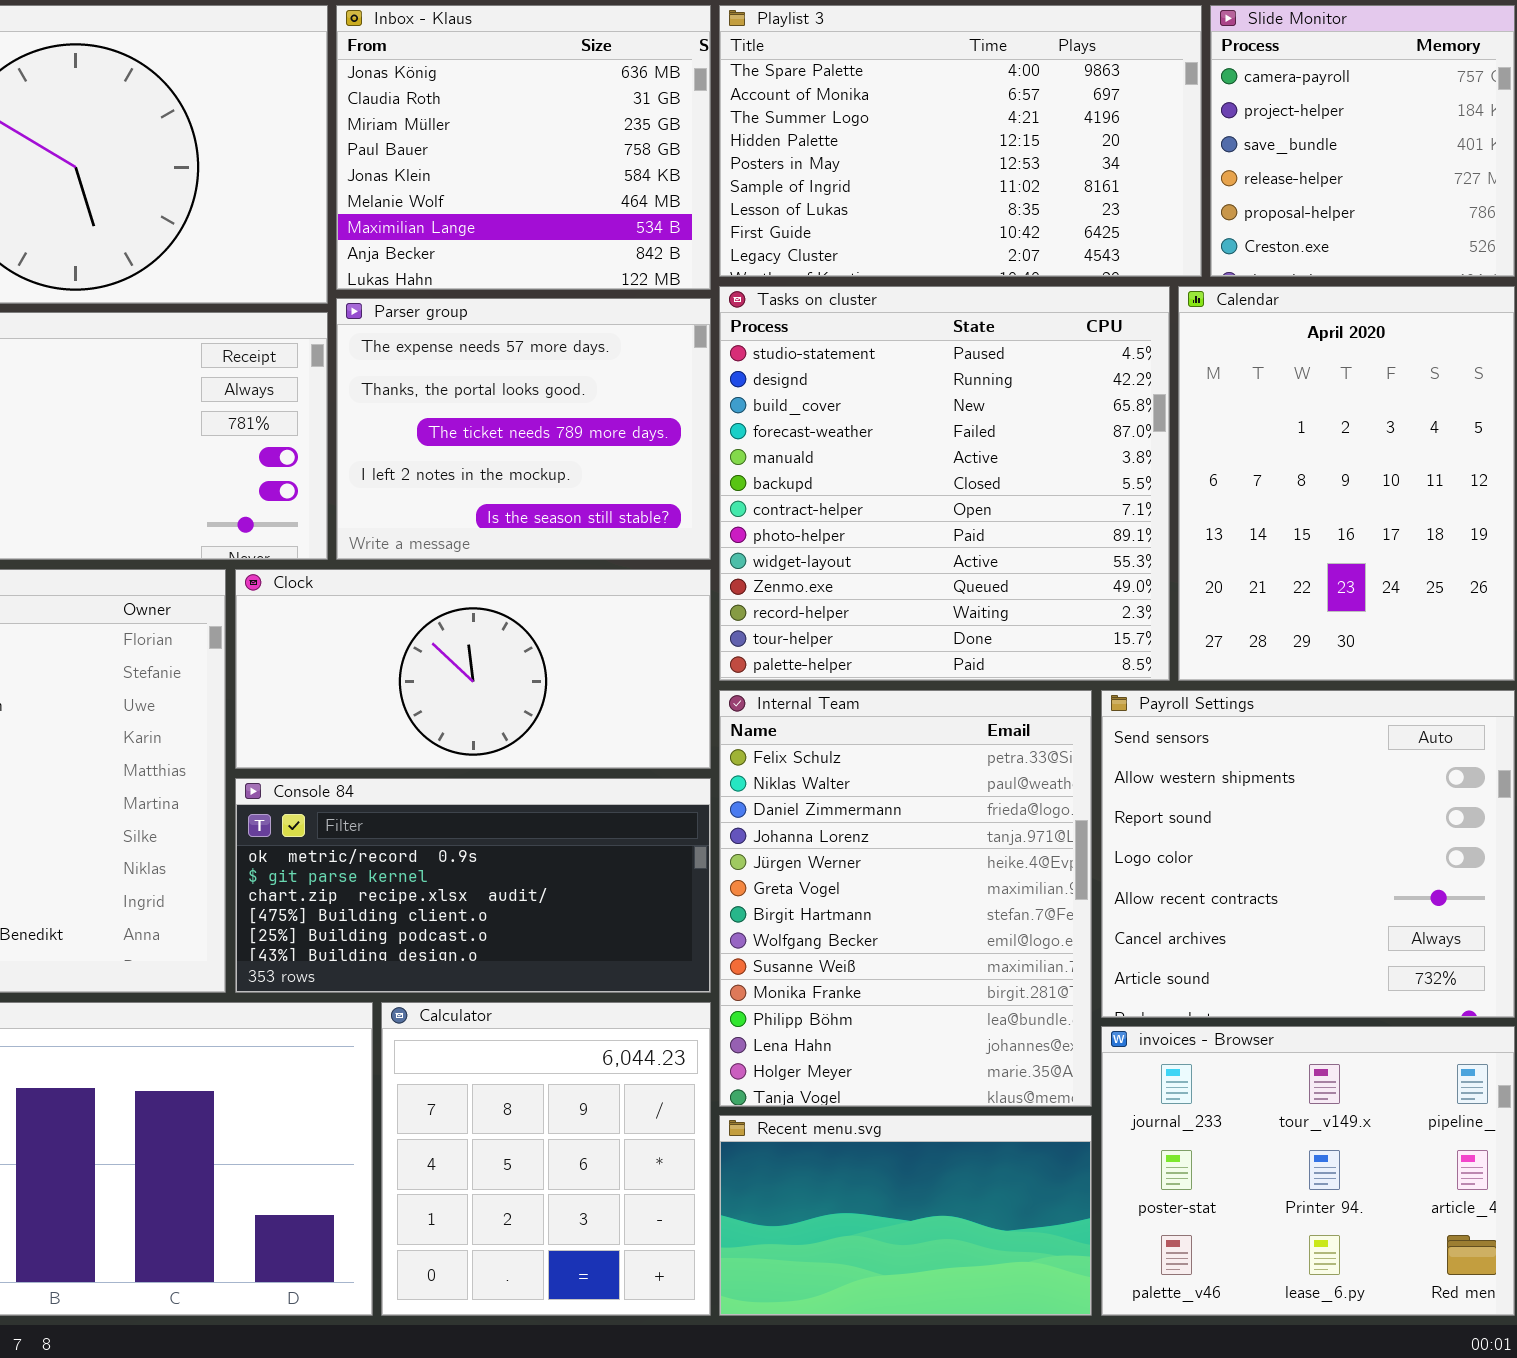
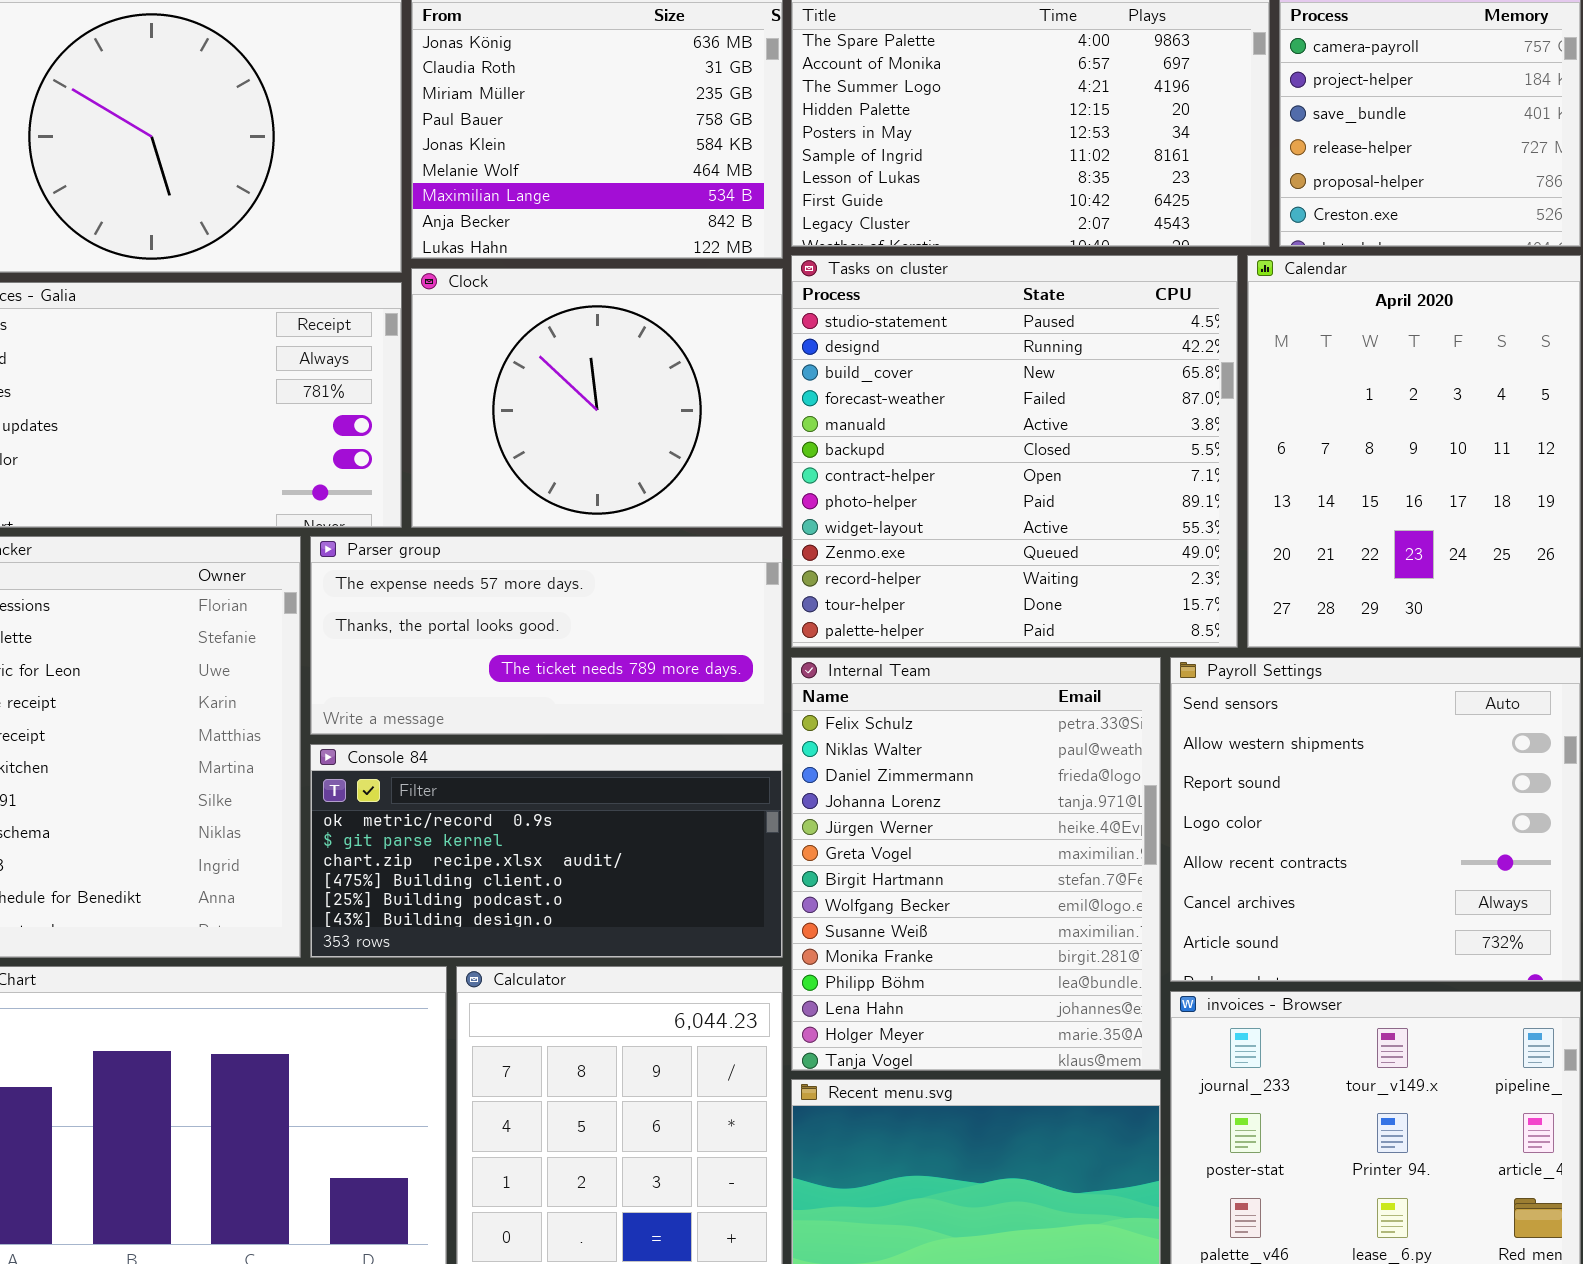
Parser group: [336,298,711,560] -> [310,536,783,735], moved, resized
Clock: [235,569,711,769] -> [411,268,783,528], moved, resized

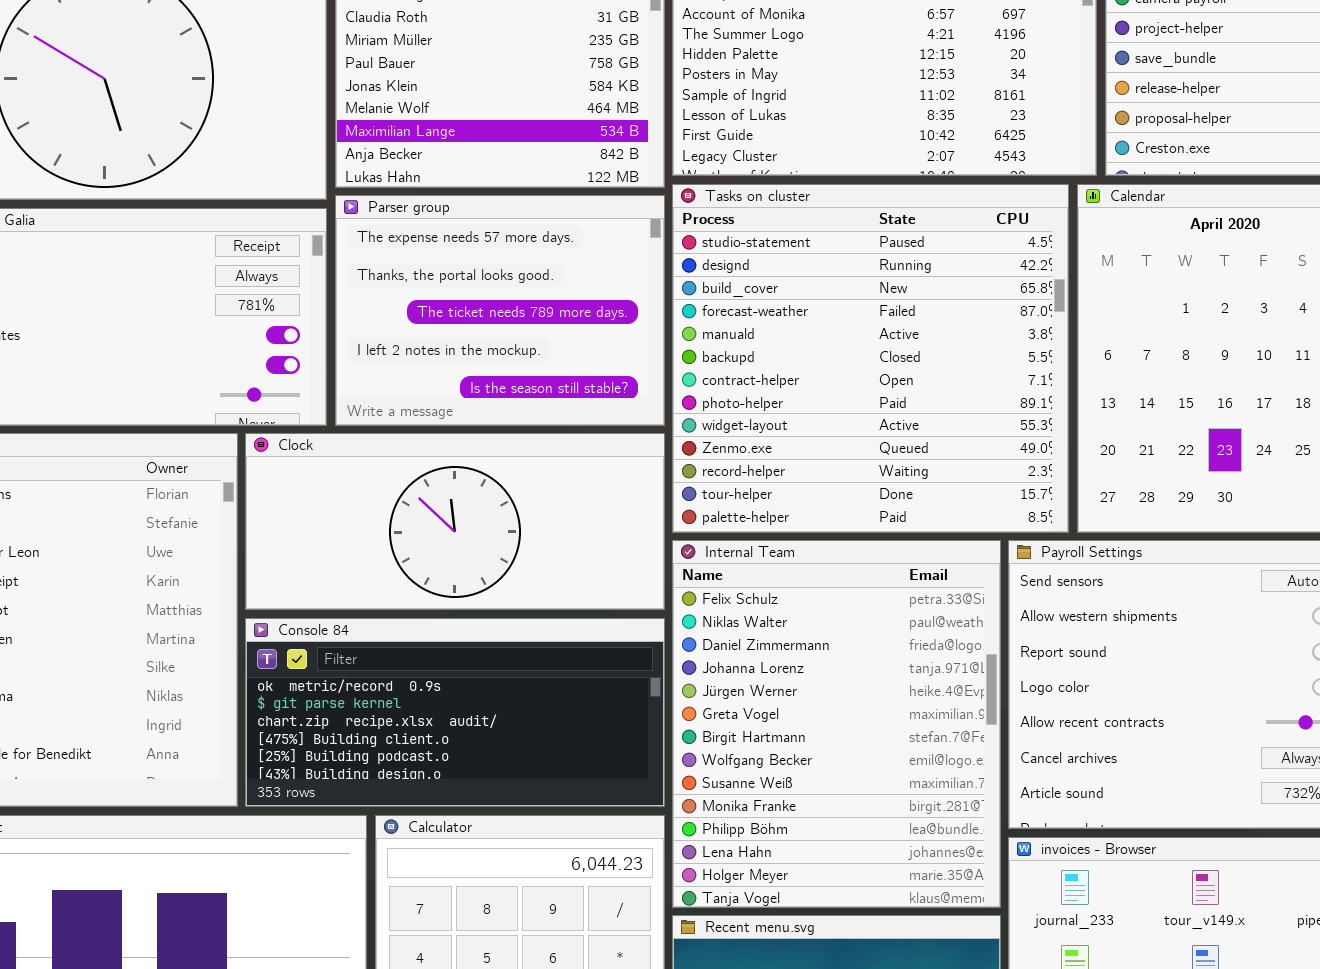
Clock: [411,268,783,528] -> [245,433,665,610], moved, resized
Parser group: [310,536,783,735] -> [335,195,665,426], moved, resized

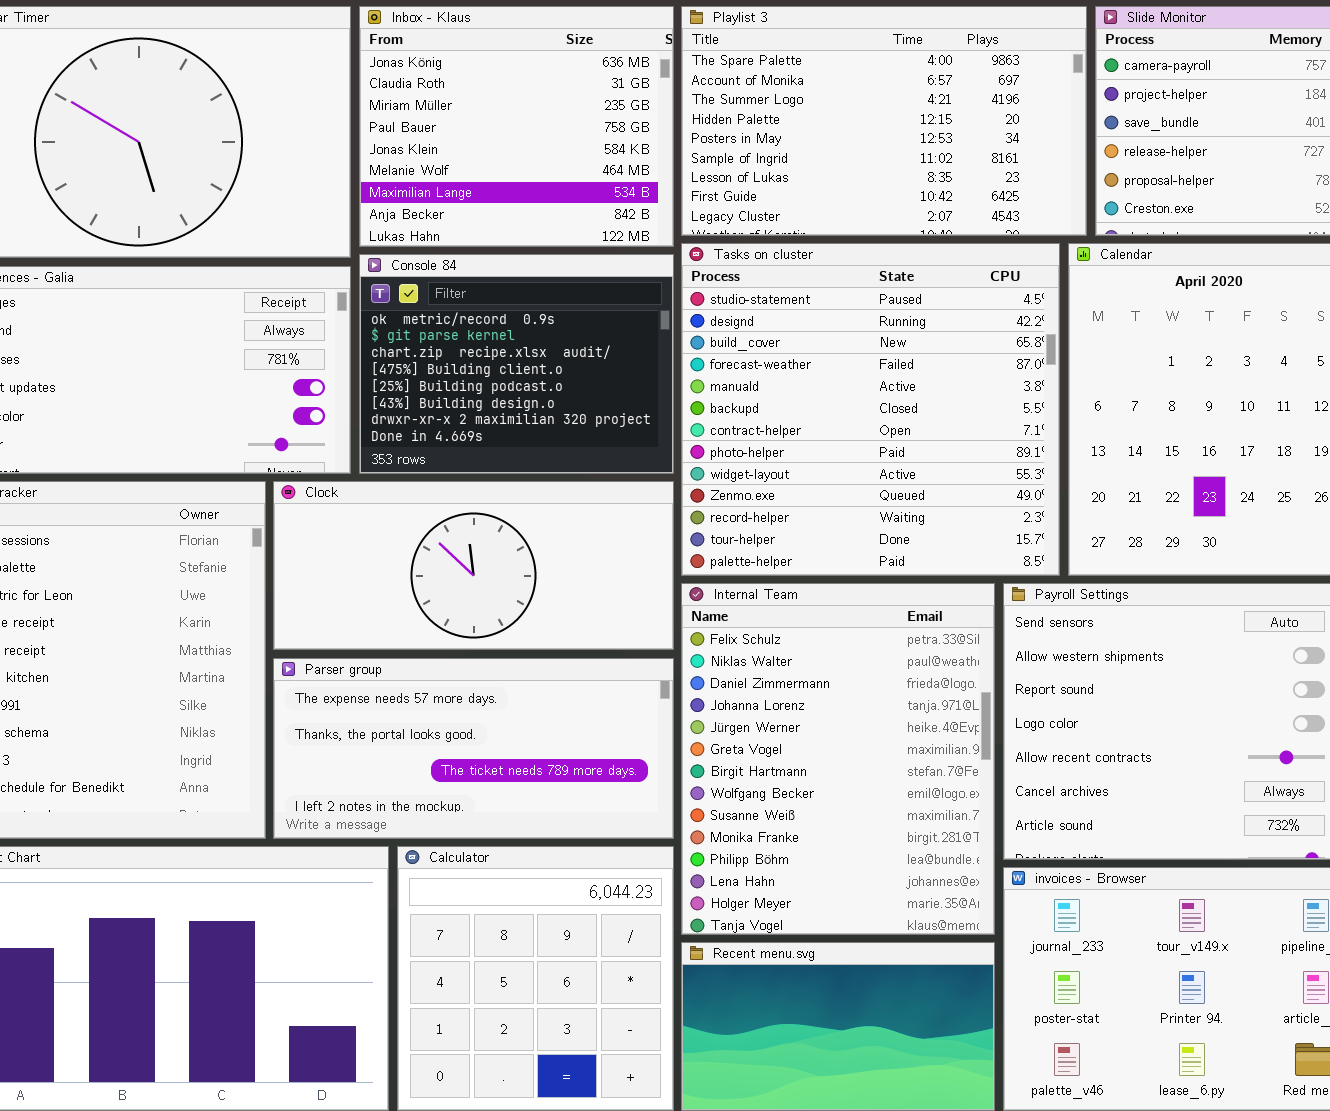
Parser group: [335,195,665,426] -> [273,658,674,839], moved, resized
Console 84: [245,618,665,807] -> [359,254,674,474], moved, resized

